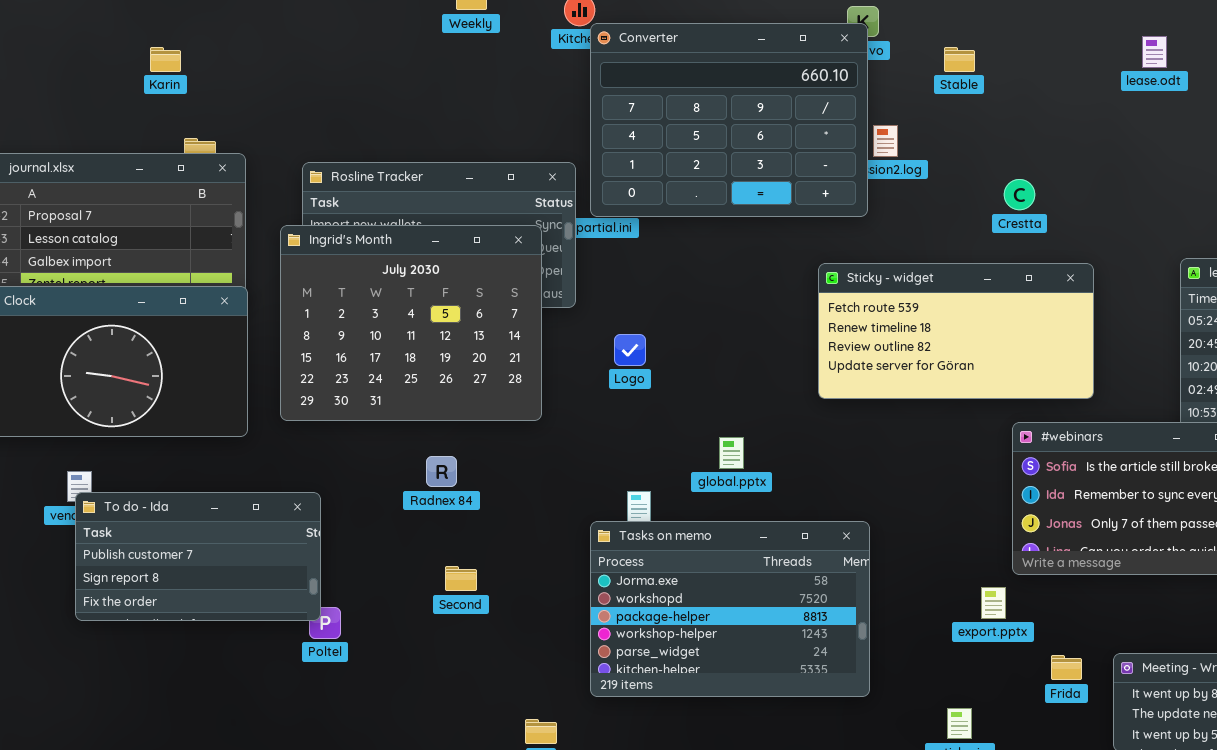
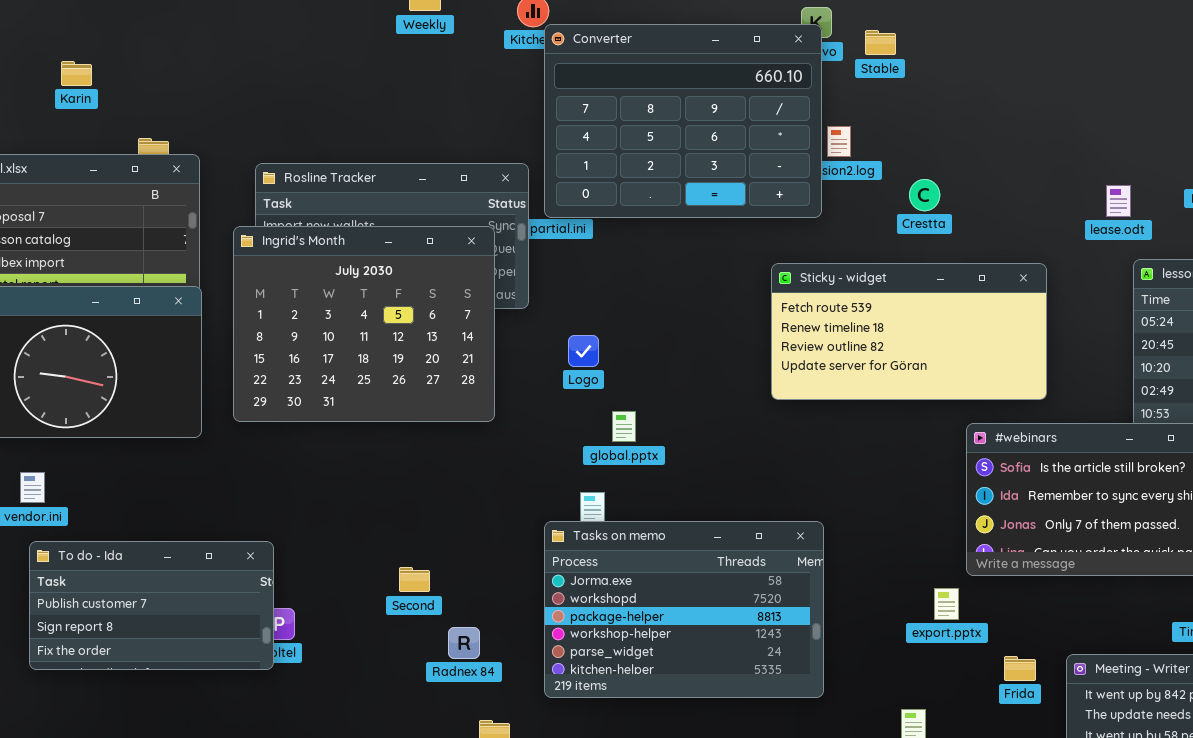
lease.odt: [1142,36,1167,68] -> [1106,185,1131,217], moved
Karin: [150,47,181,72] -> [61,61,92,86], moved
Stable: [944,47,975,72] -> [865,30,896,55], moved
Crestta: [1004,179,1035,210] -> [909,179,940,211], moved
global.pptx: [719,437,744,469] -> [612,411,636,442], moved
Radnex 84: [426,456,457,487] -> [448,627,480,659], moved
To do - Ida: [75,492,321,621] -> [29,541,274,670], moved

